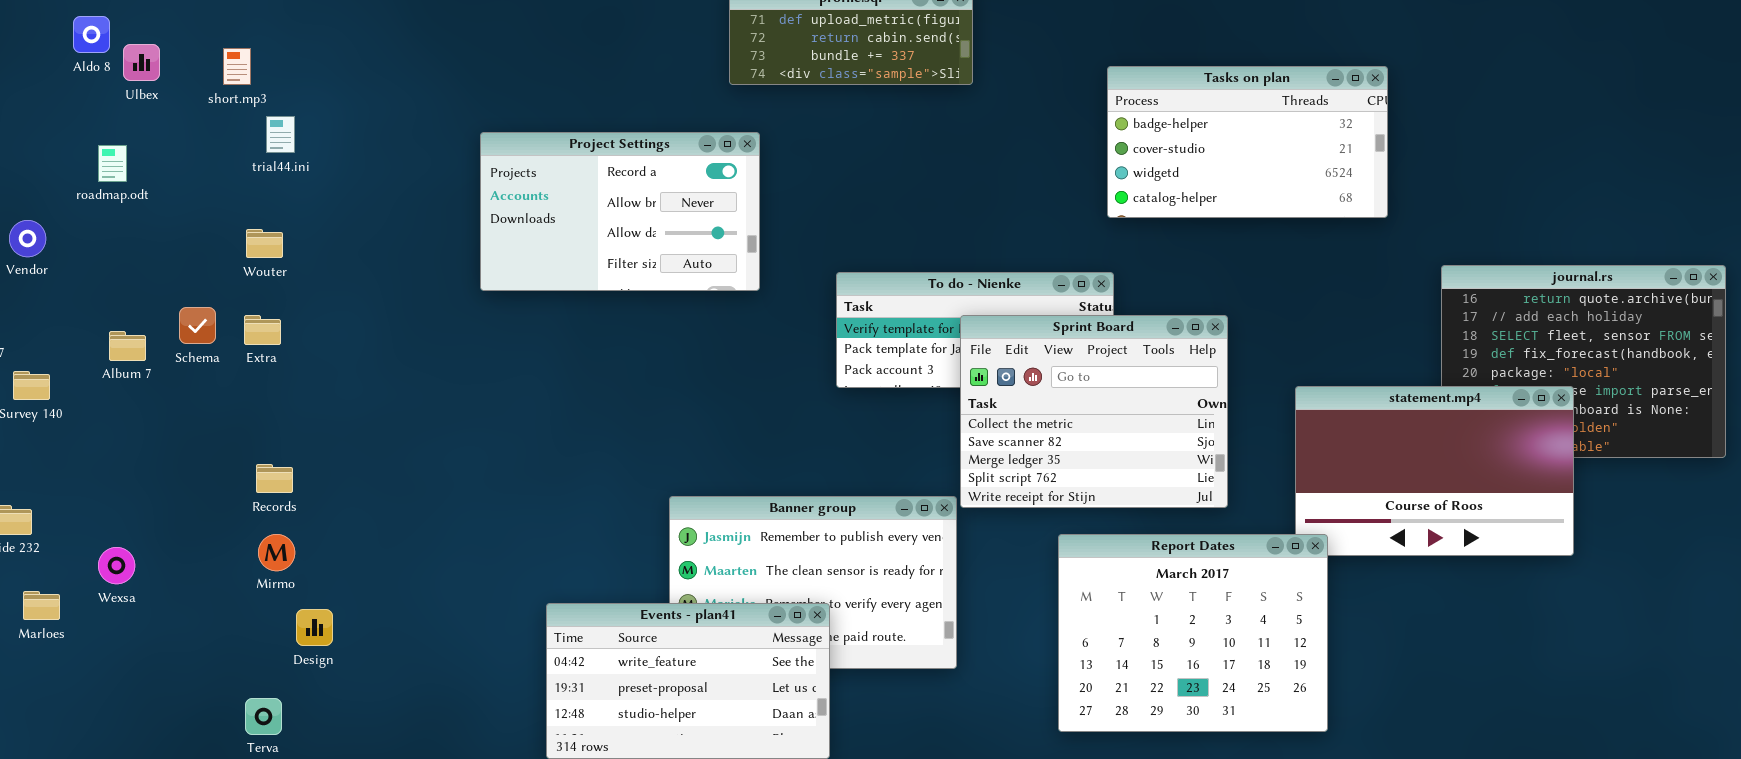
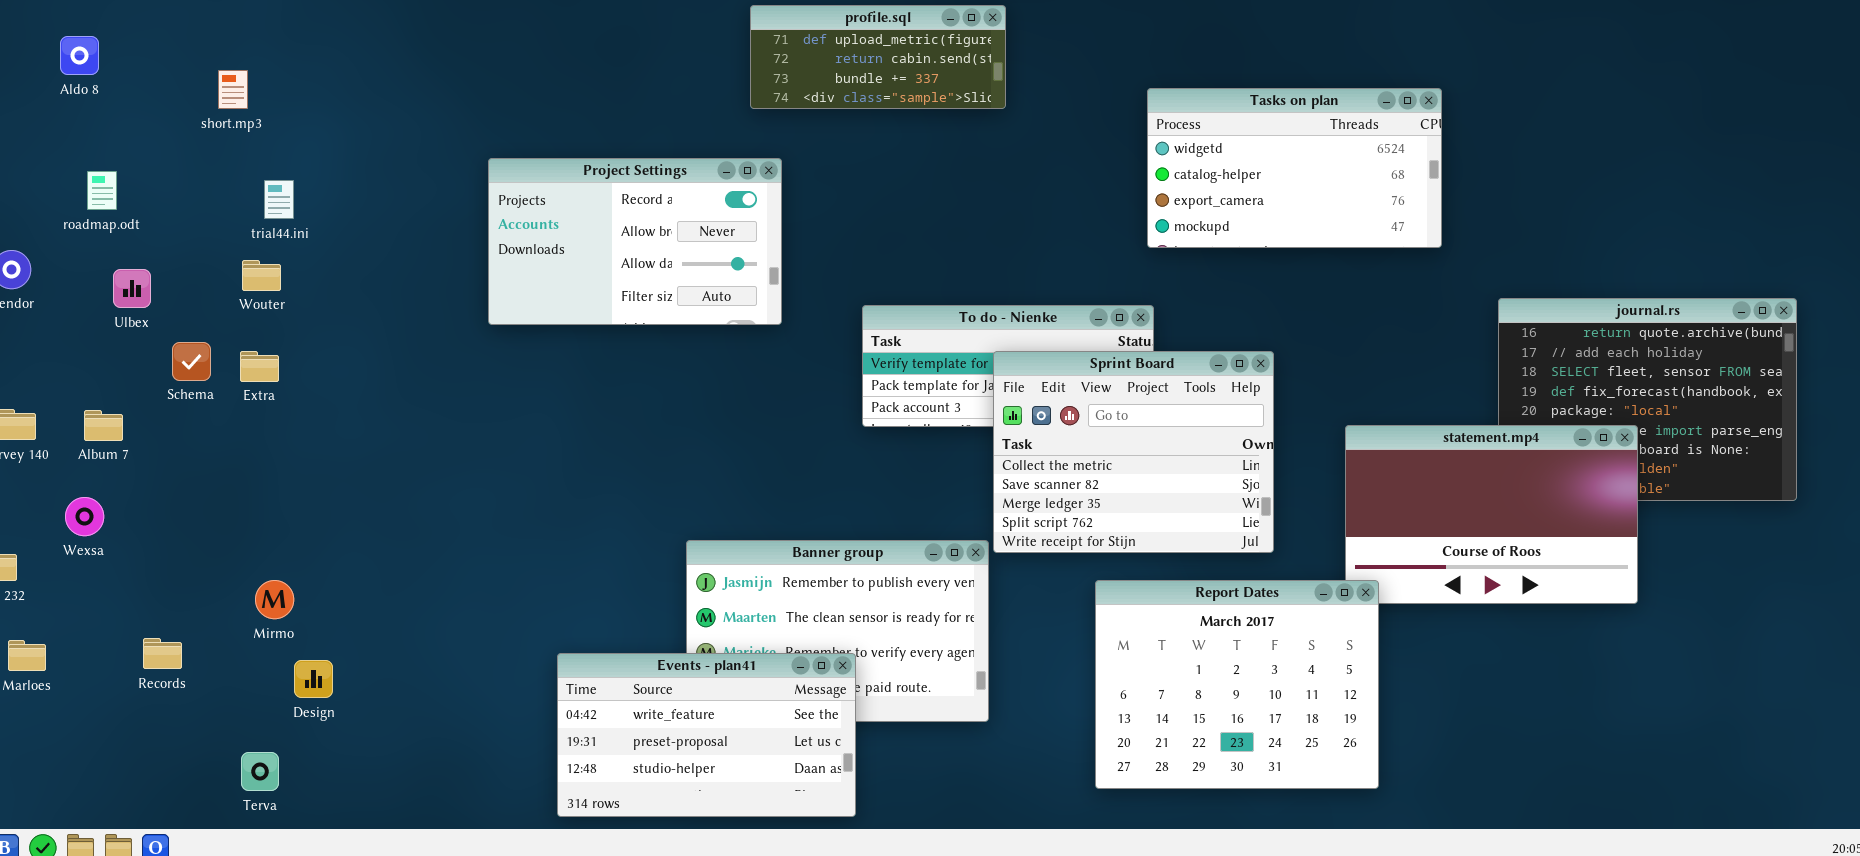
Ulbex: [123,44,160,81] -> [113,269,151,308], moved
Tasks on plan: [1107,66,1388,218] -> [1147,88,1442,248], scrolled down 2 rows
trial44.ini: [266,116,295,153] -> [264,180,294,219], moved
Album 7: [109,331,146,361] -> [84,410,123,441], moved
Records: [256,464,293,493] -> [143,638,182,669], moved
Wexsa: [98,547,135,584] -> [65,497,104,536], moved

